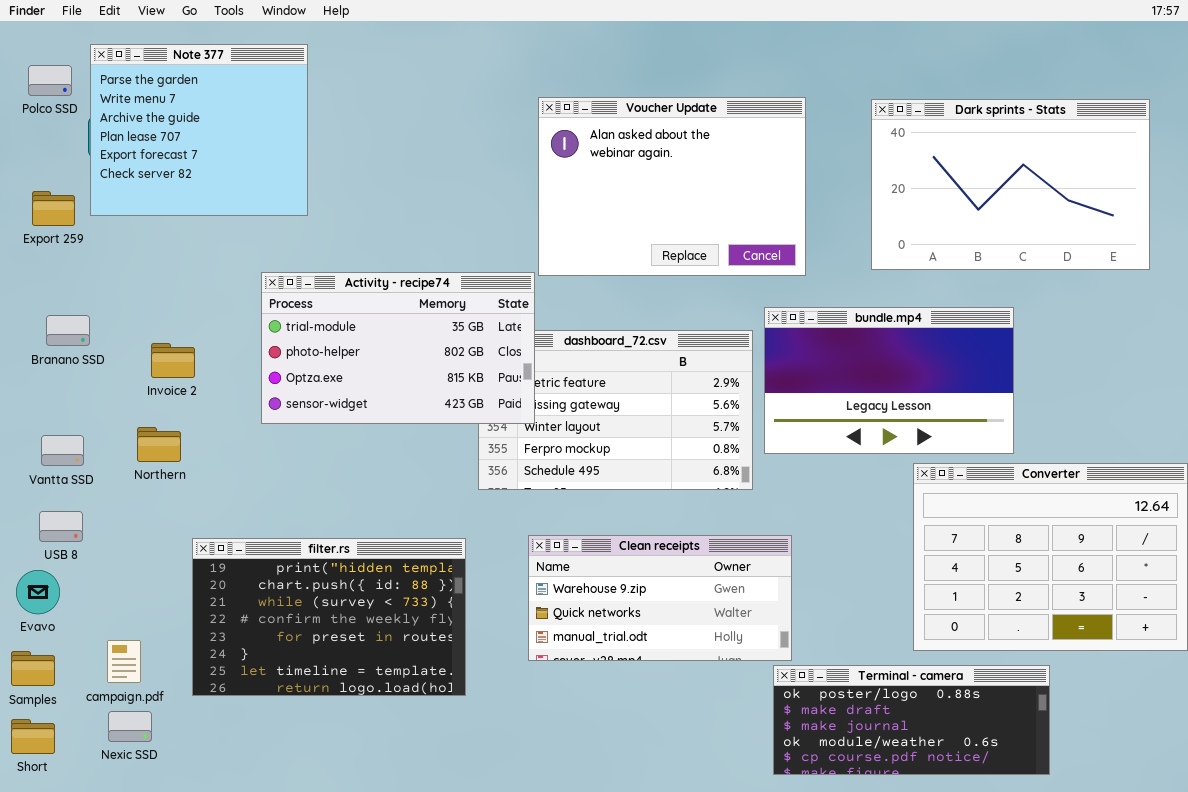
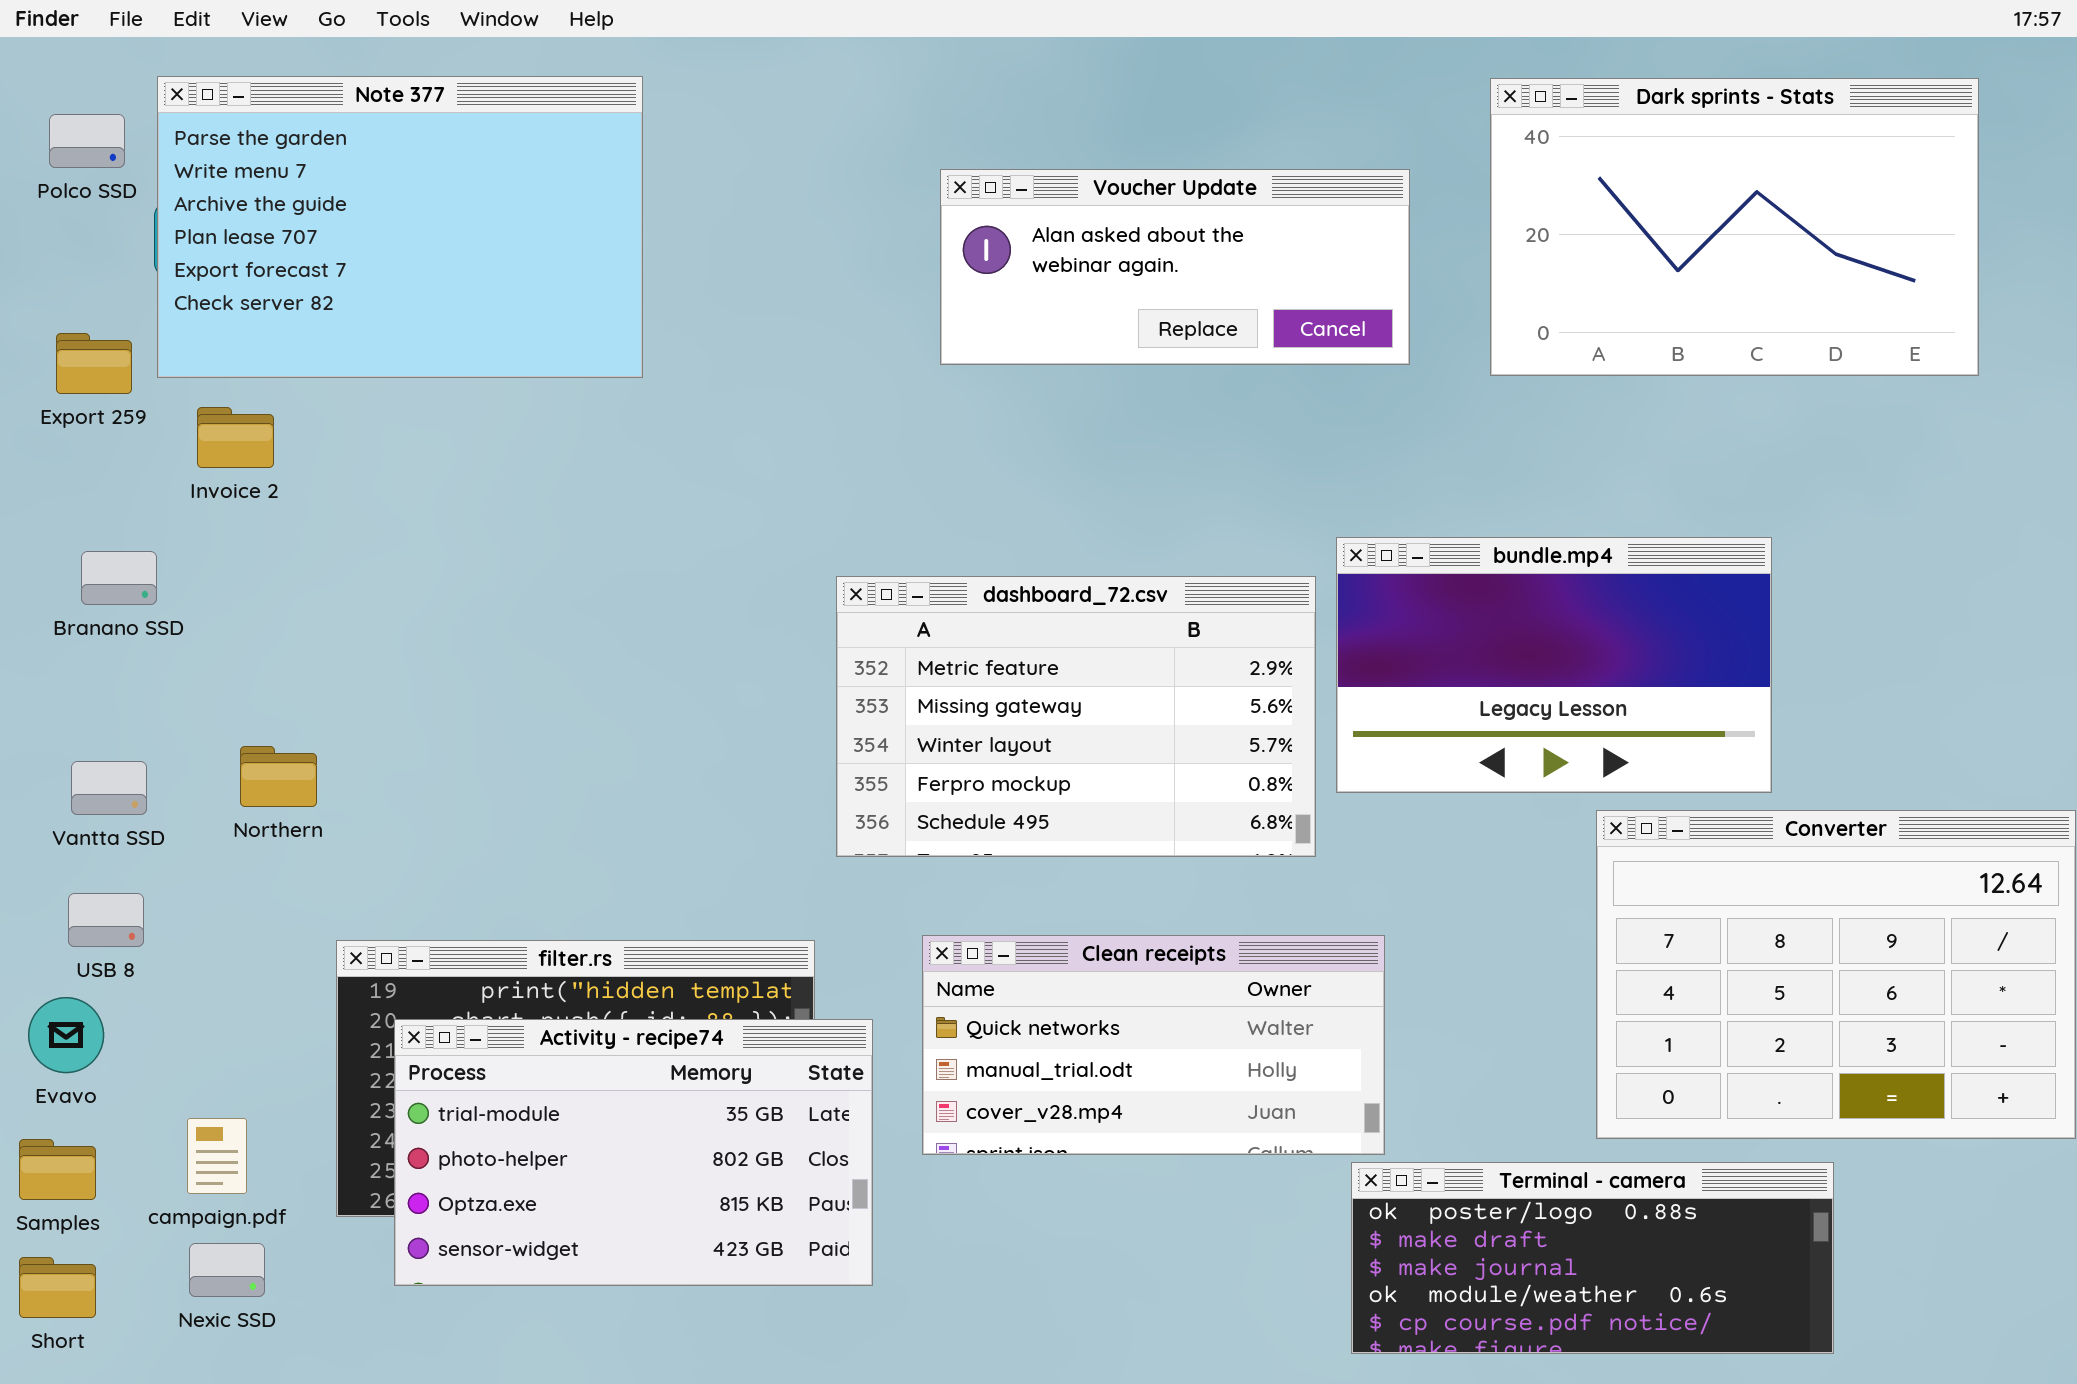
Note 377: [90,44,308,216] -> [157,76,643,378], resized
Voucher Update: [538,97,806,276] -> [940,169,1410,365], resized
Dark sprints - Stats: [871,99,1150,270] -> [1490,78,1979,376], moved
Activity - recipe74: [261,272,535,424] -> [394,1019,873,1286], moved
Invoice 2: [151,343,195,378] -> [197,407,274,468], moved
Clean receipts: [528,535,792,661] -> [922,935,1385,1155], scrolled down 1 row

